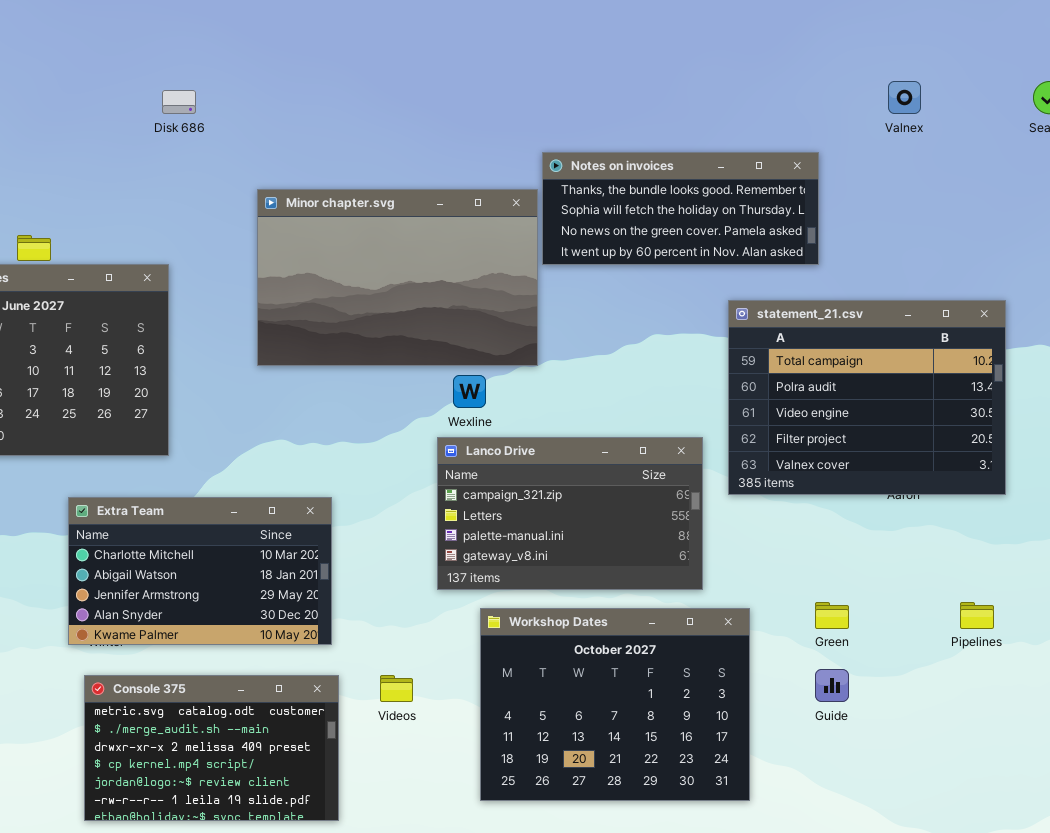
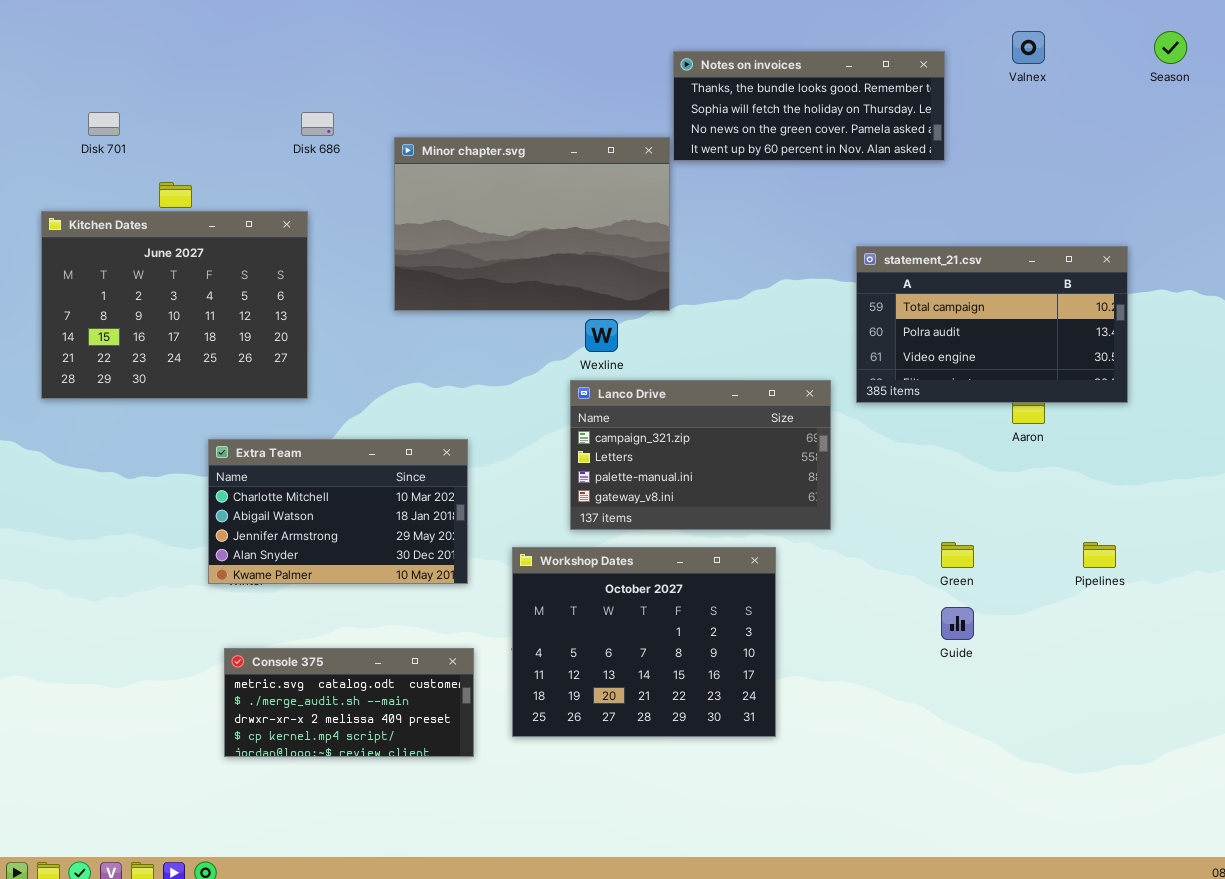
Disk 686: [162,90,196,114] -> [301,112,334,136], moved
Notes on invoices: [542,152,819,265] -> [673,51,945,161], moved
statement_21.csv: [728,300,1006,495] -> [856,246,1128,403], resized
Workshop Dates: [480,608,750,801] -> [512,547,776,737], moved
Console 375: [84,675,339,821] -> [224,648,474,757], resized

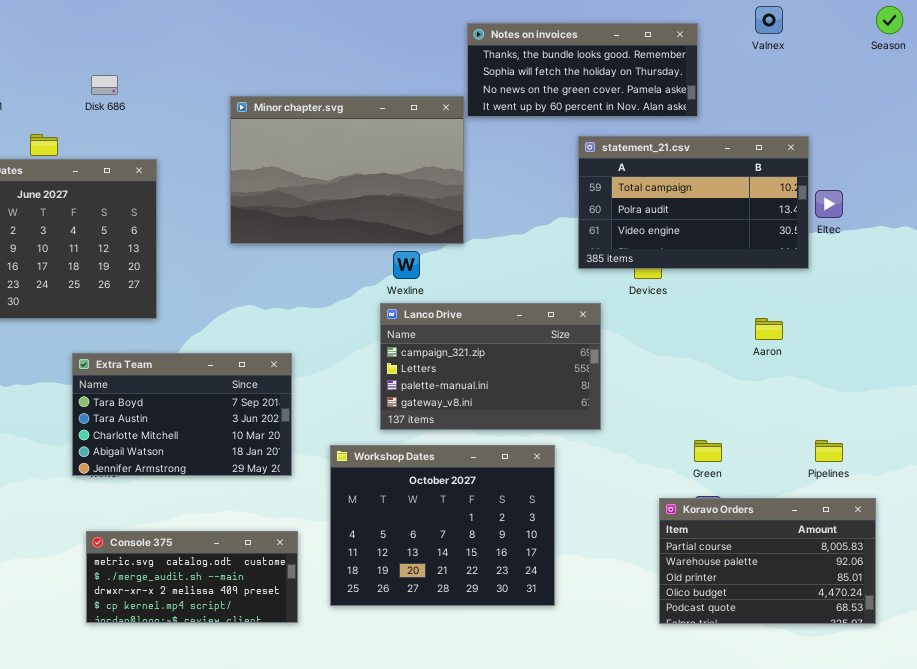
Disk 686: [301,112,334,136] -> [91,75,118,95], moved
statement_21.csv: [856,246,1128,403] -> [578,136,809,269], moved
Extra Team: [208,439,468,584] -> [72,353,292,476], scrolled up 2 rows
Koravo Orders: none -> [659,498,876,624], opened

